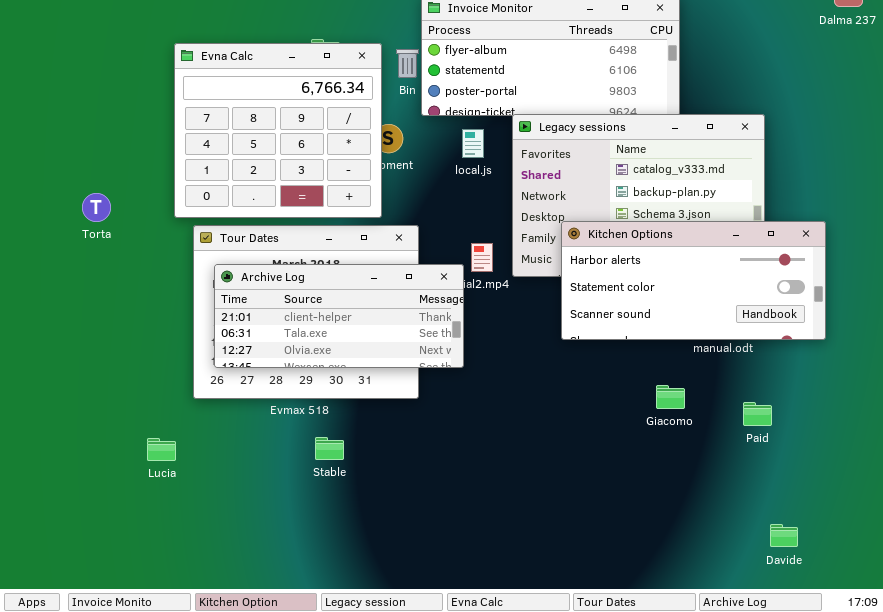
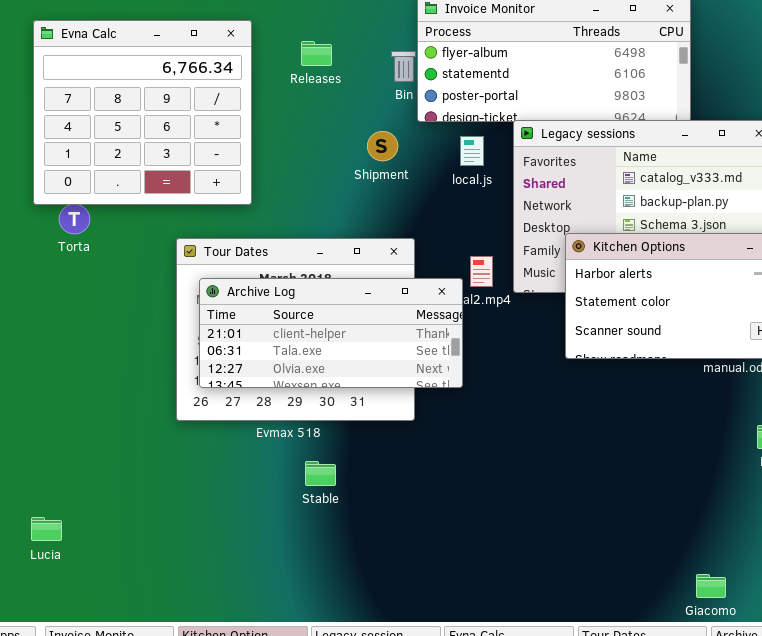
Evna Calc: [174,43,382,218] -> [33,20,252,205], moved
Giacomo: [656,385,685,409] -> [696,574,726,598], moved
Lucia: [147,438,176,461] -> [31,517,62,541], moved

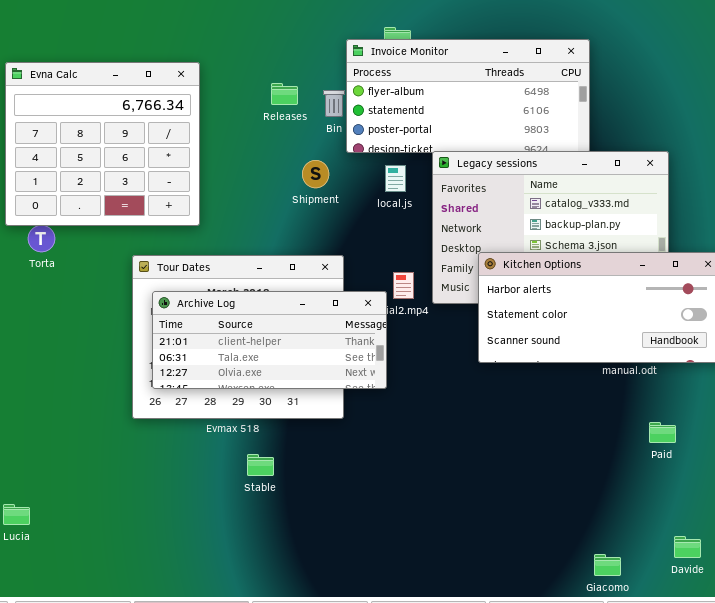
Releases: [301,41,332,66] -> [271,83,298,105], moved

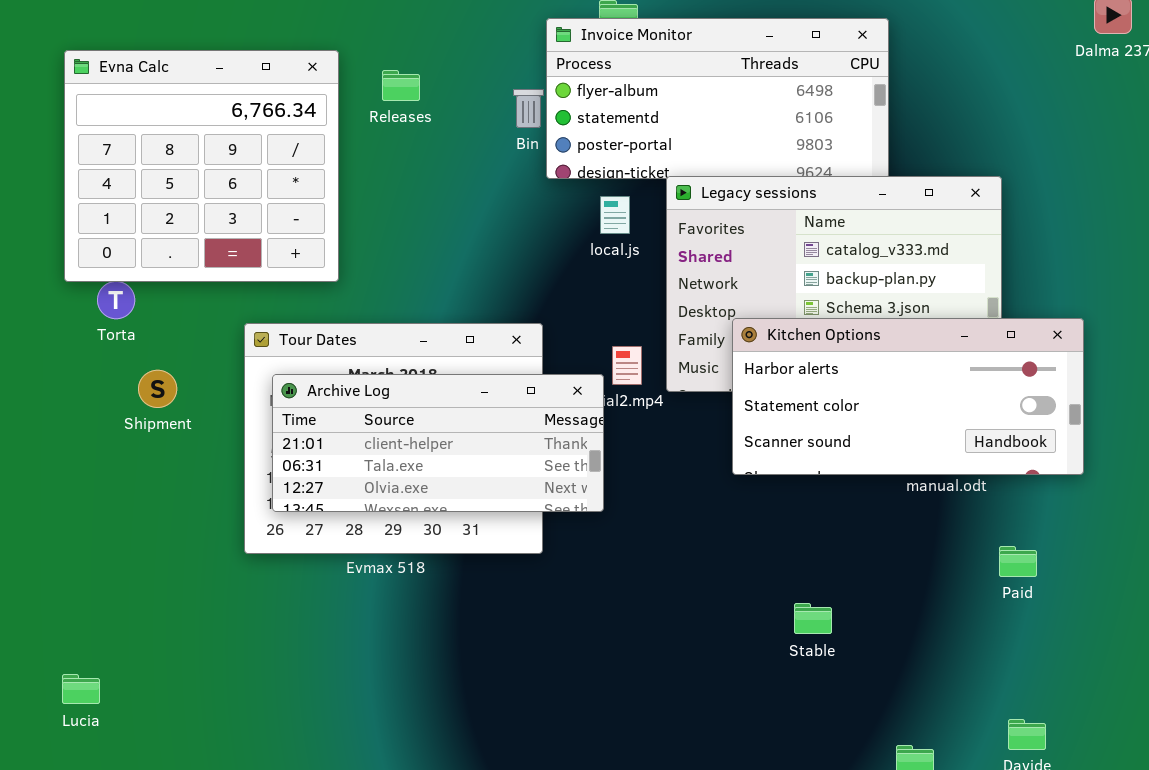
Releases: [271,83,298,105] -> [382,70,420,101], moved
Shipment: [302,160,329,188] -> [138,370,177,408], moved
Paid: [649,422,676,443] -> [999,546,1037,577], moved
Stable: [247,454,274,476] -> [794,603,832,634], moved

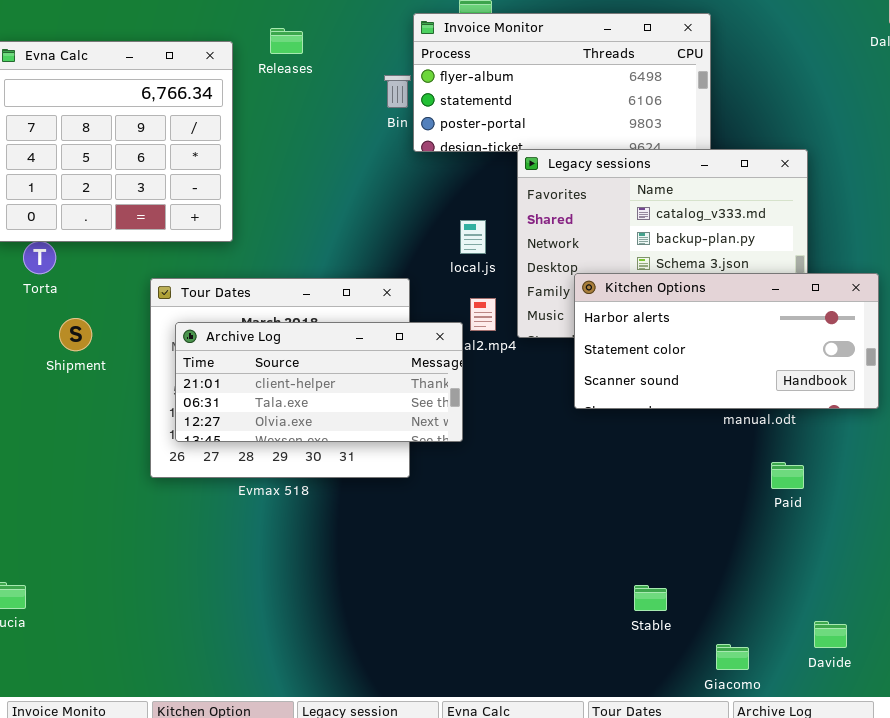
Releases: [382,70,420,101] -> [270,28,303,54], moved
local.js: [600,196,630,234] -> [460,220,486,254], moved
Paid: [999,546,1037,577] -> [771,462,804,489], moved
Stable: [794,603,832,634] -> [634,585,667,611], moved

